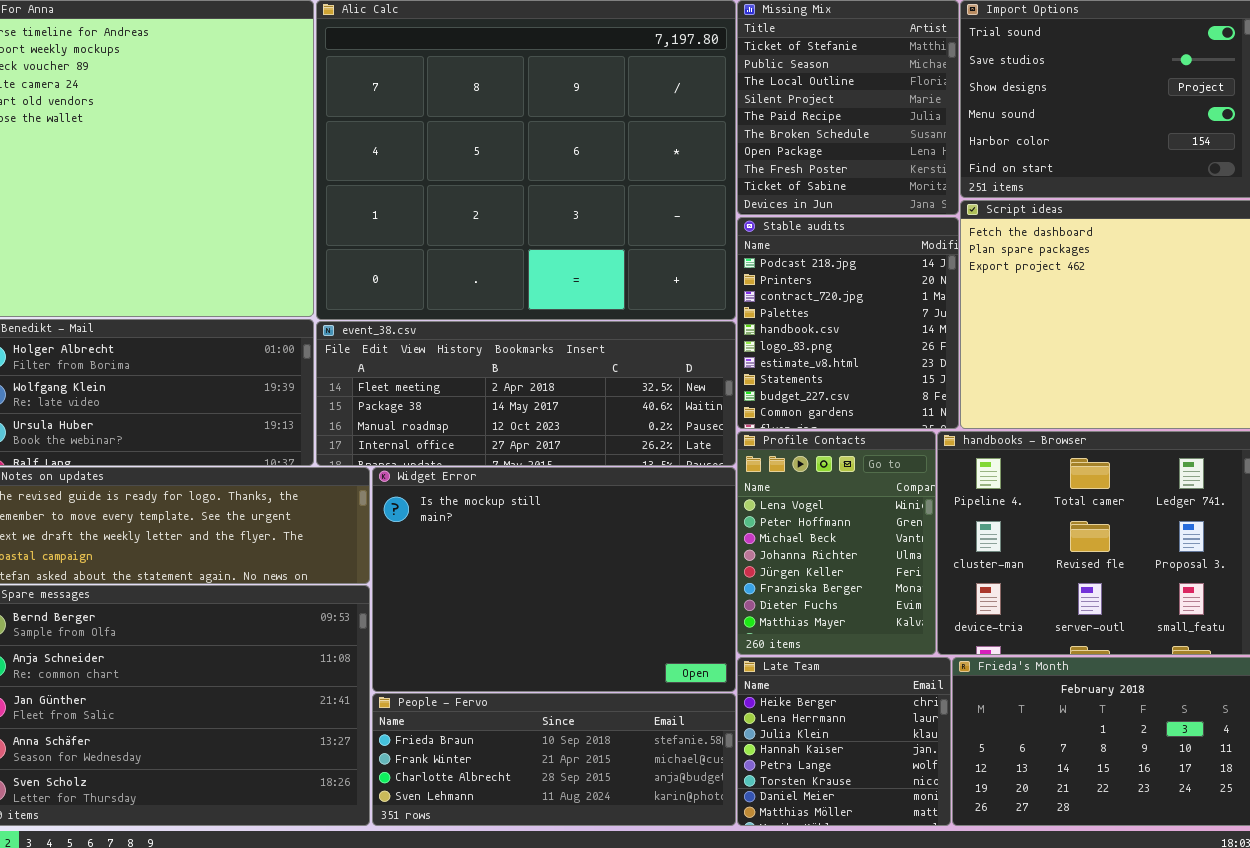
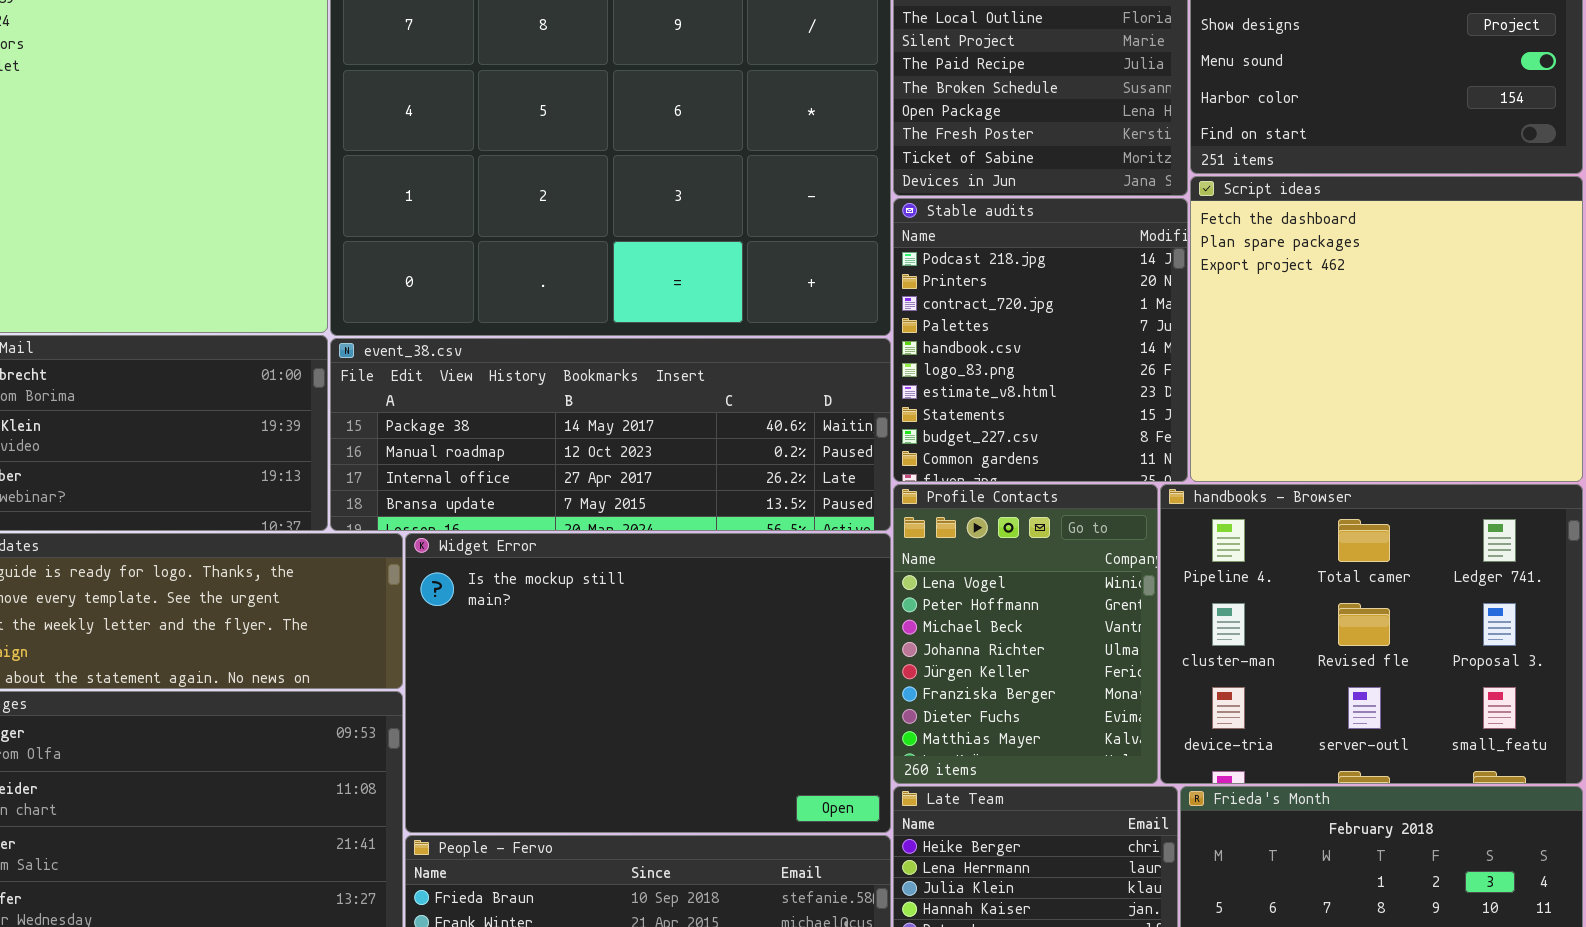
event_38.csv: [316,321,736,466] -> [330,338,891,531], scrolled down 1 row

